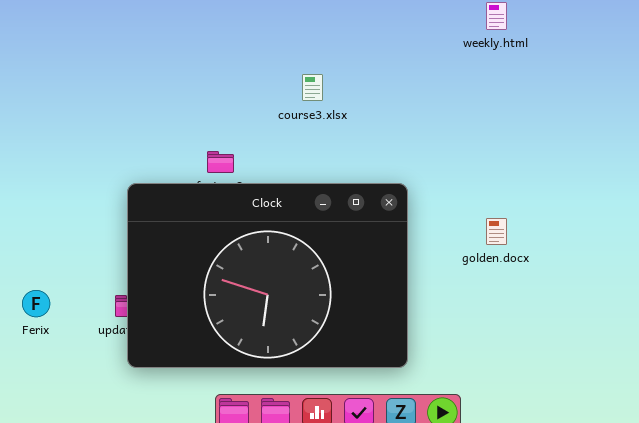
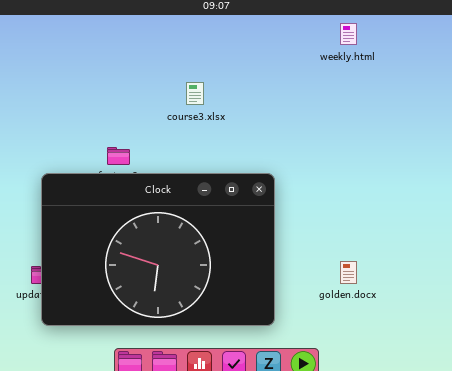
golden.docx: [486,218,507,245] -> [340,261,357,284], moved

